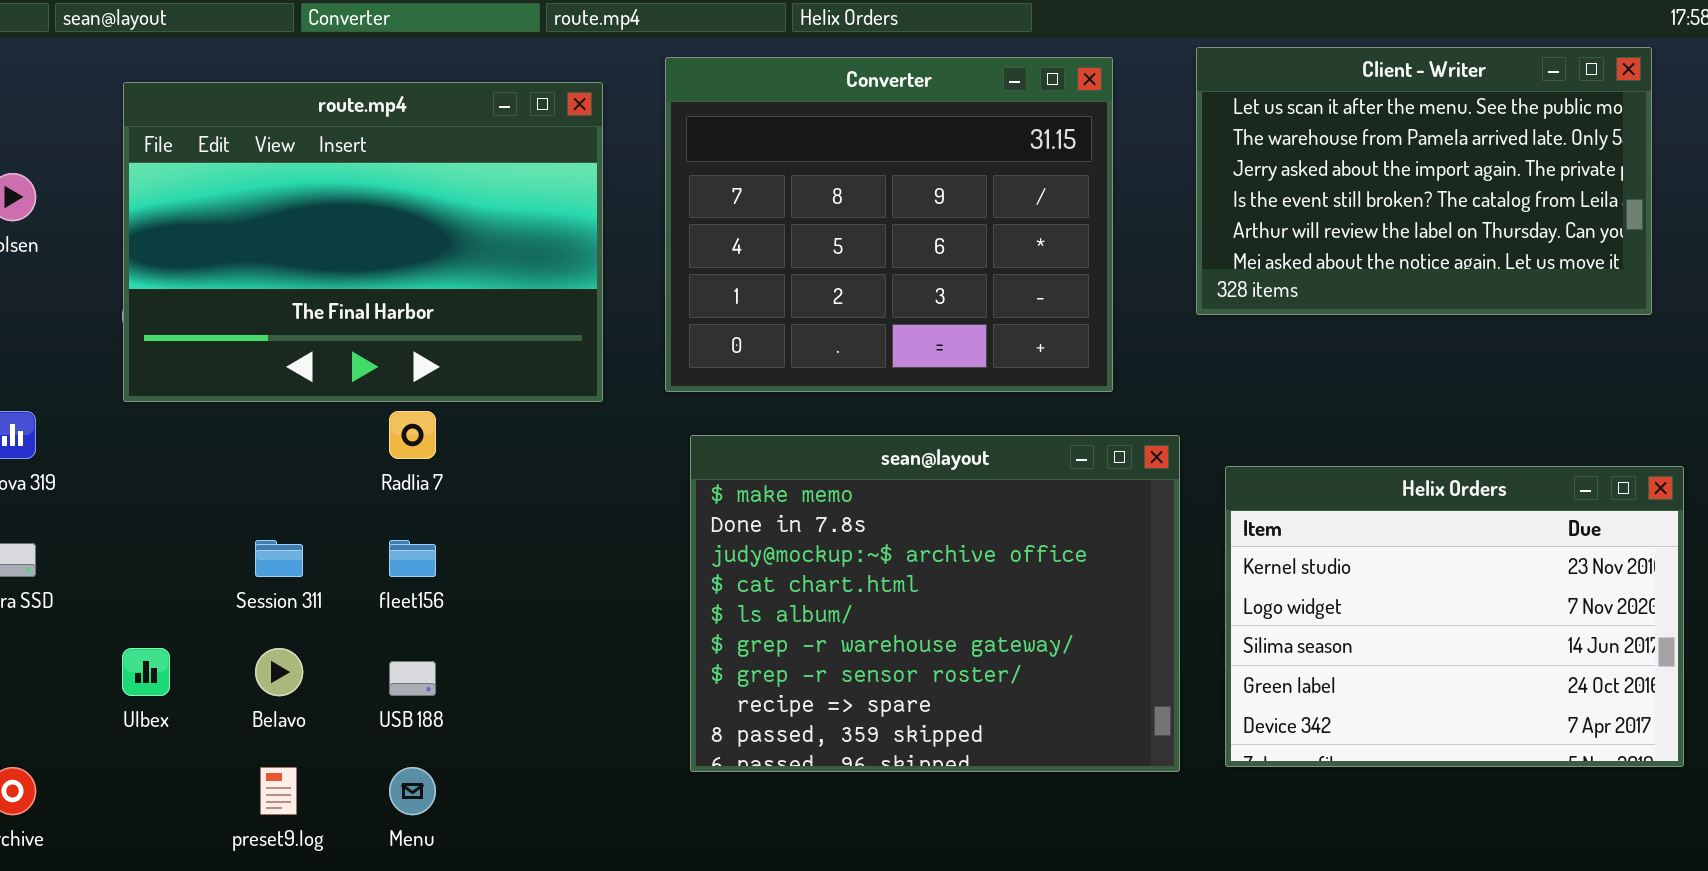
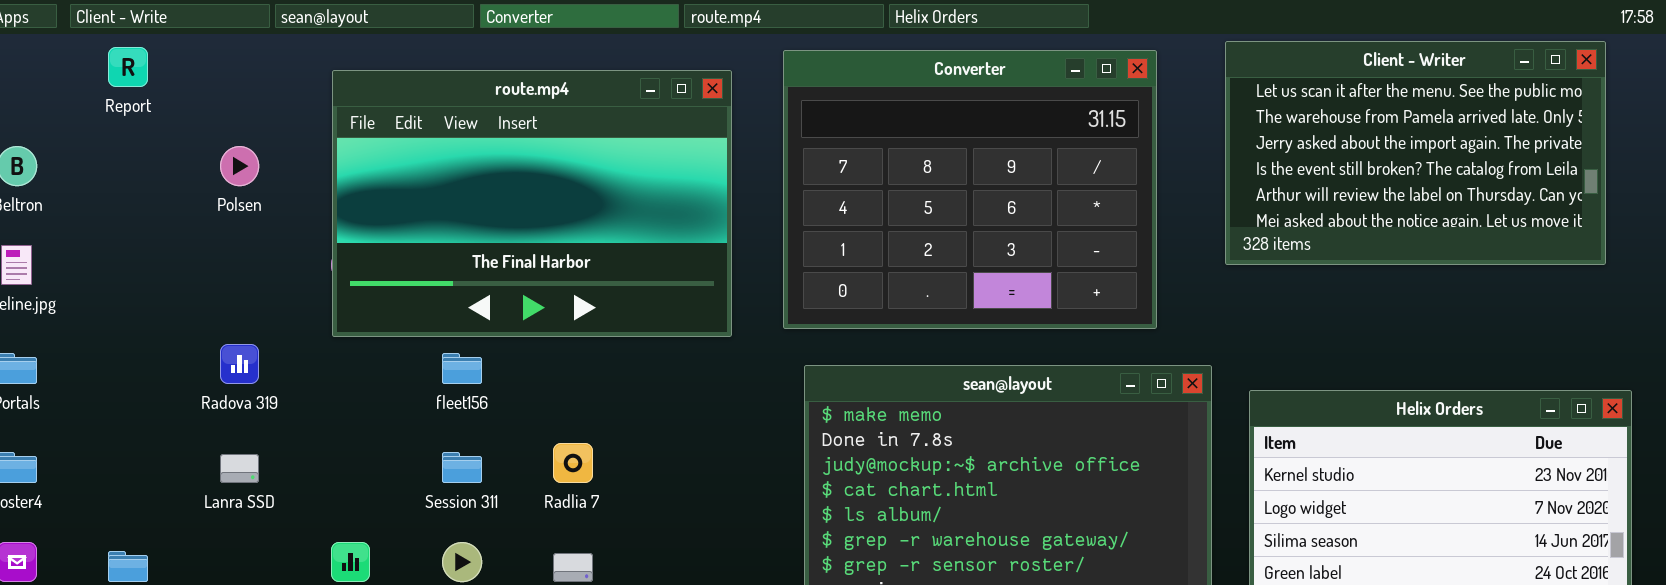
Radlia 7: [389,411,436,459] -> [553,443,593,483], moved
fleet156: [389,540,436,577] -> [442,353,482,384], moved

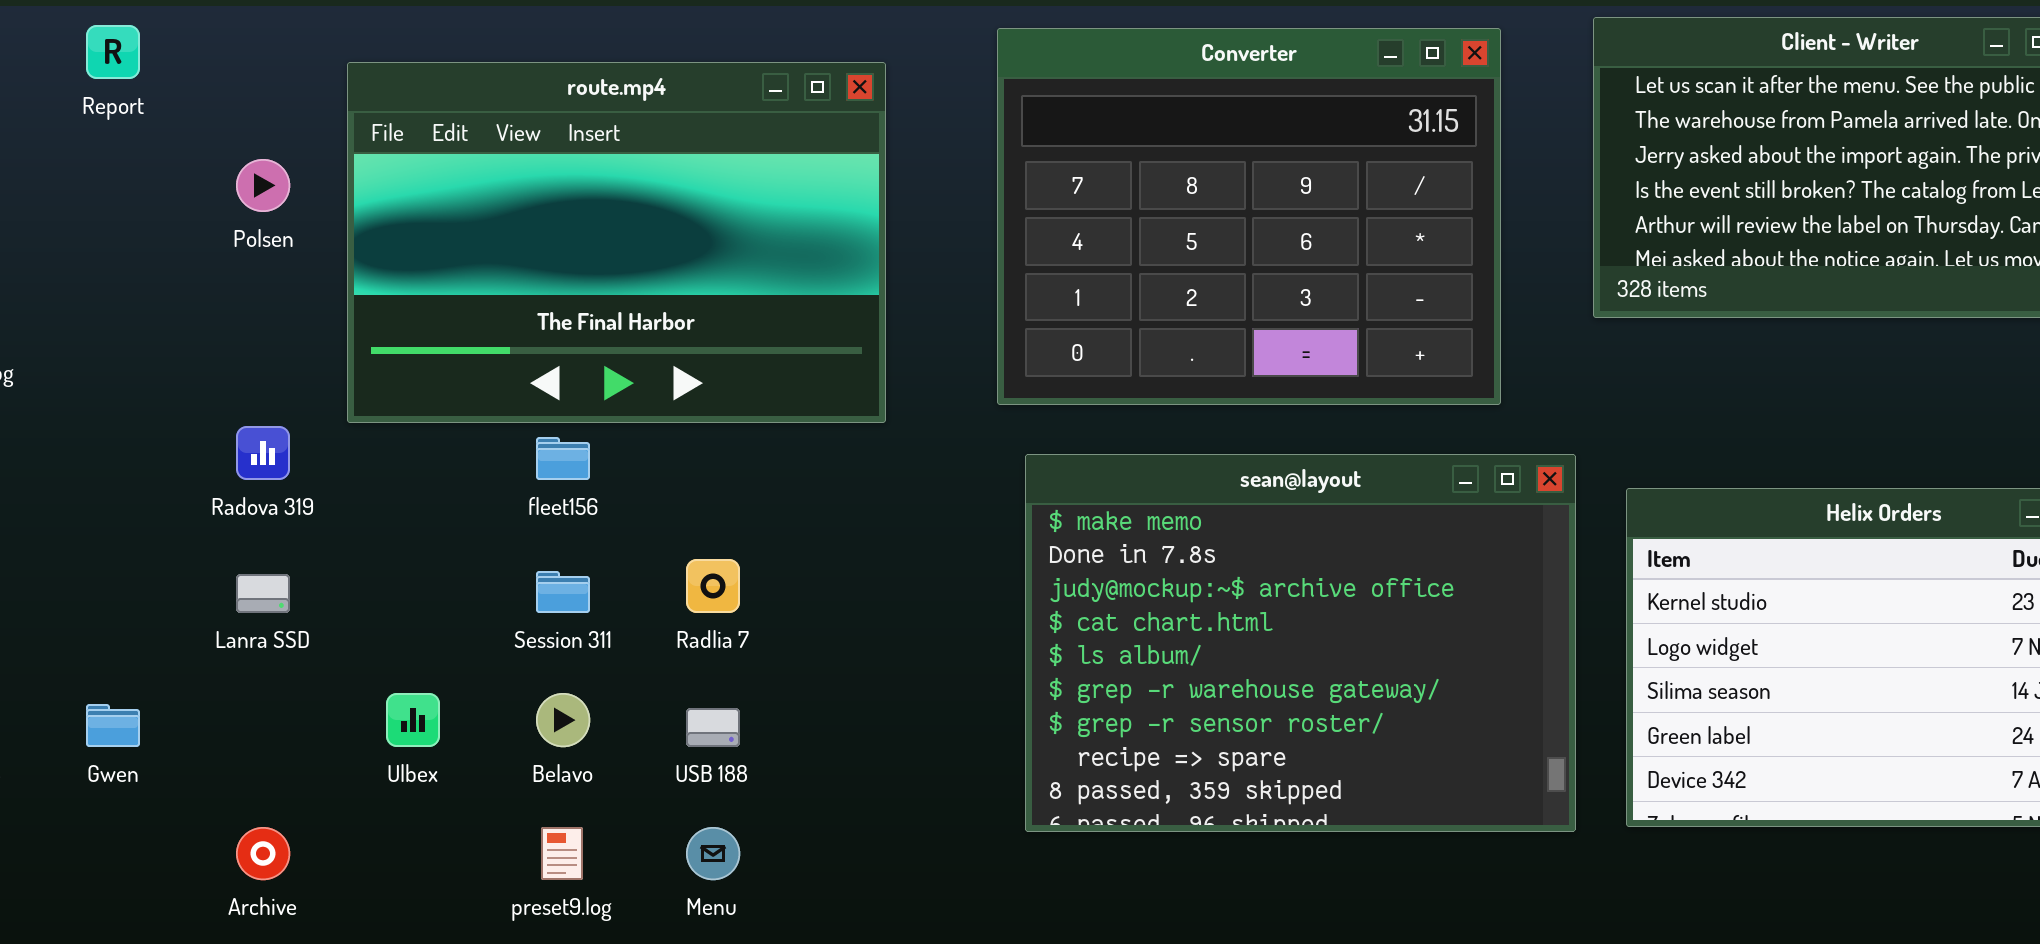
route.mp4: [332,70,732,337] -> [347,62,886,423], moved

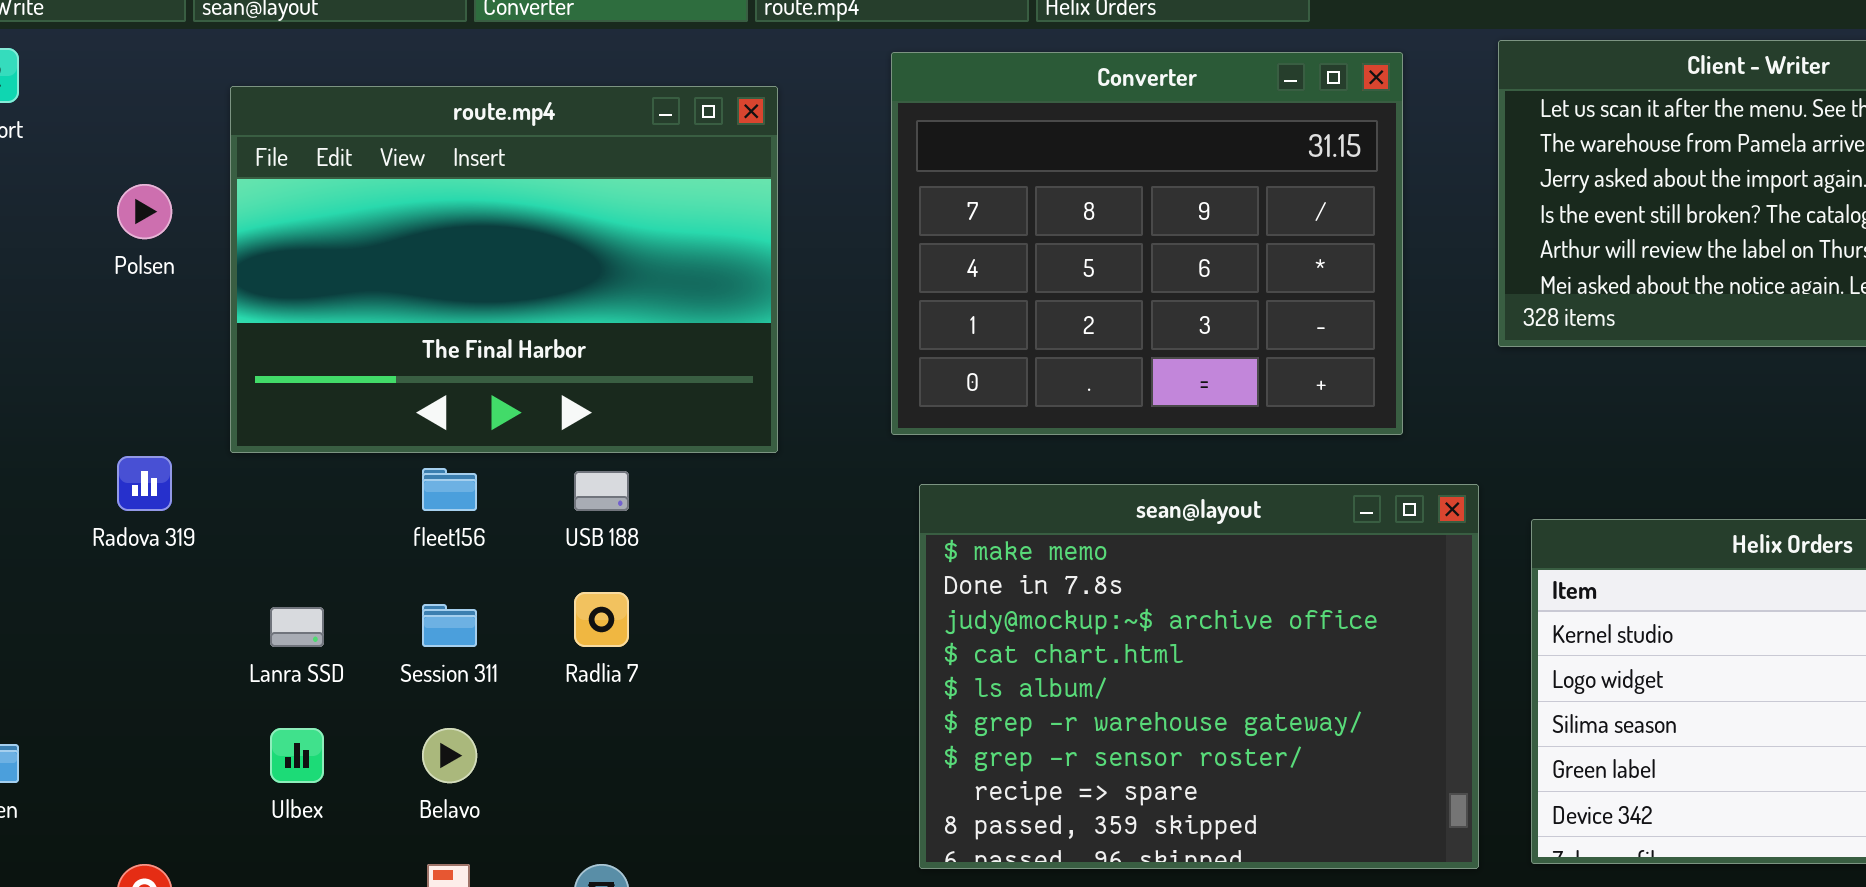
Lanra SSD: [236,574,290,613] -> [270,607,324,647], moved
USB 188: [686,708,740,747] -> [574,471,629,511], moved

